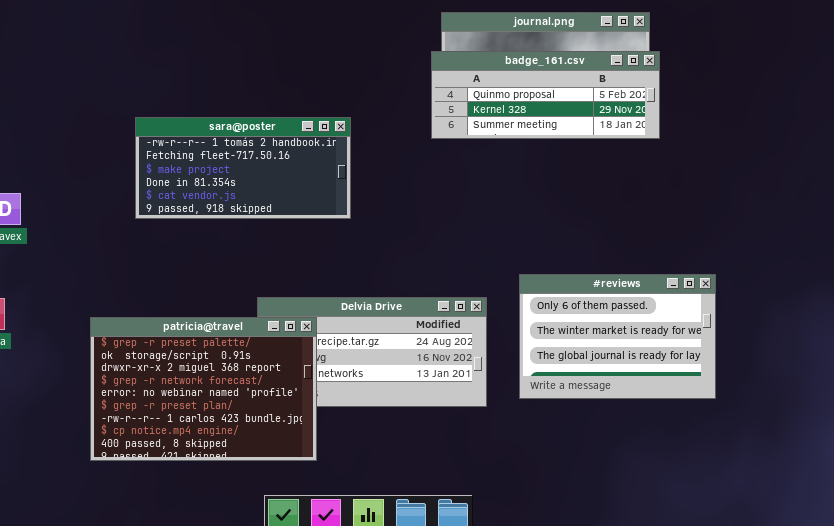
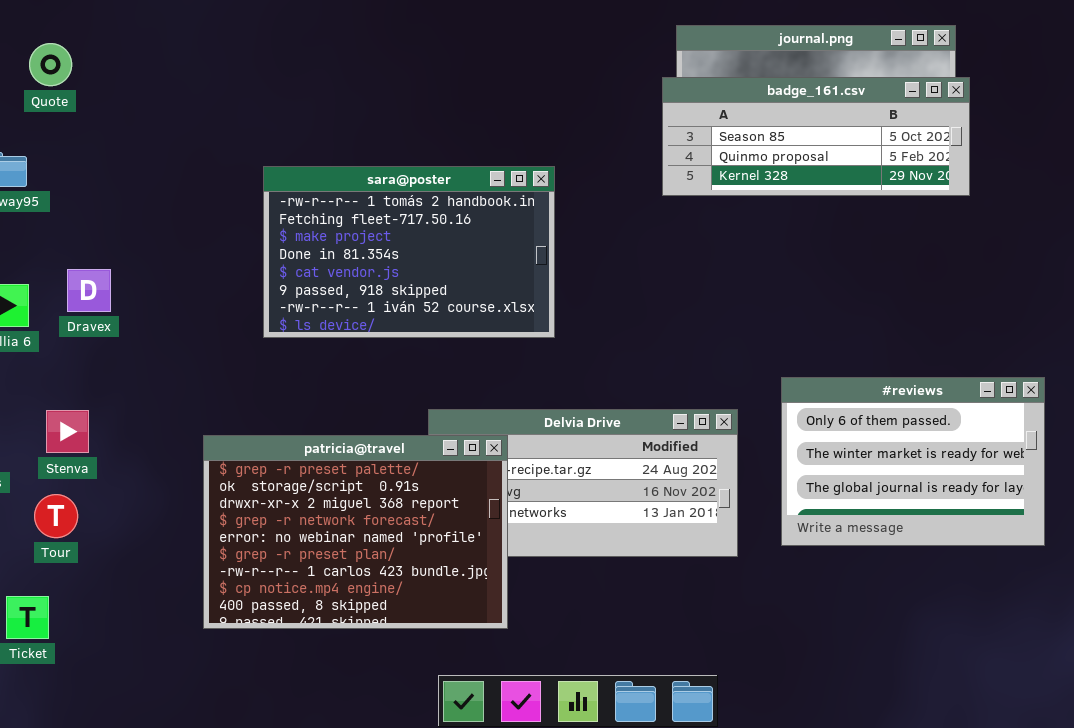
badge_161.csv: [431,51,660,139] -> [662,77,970,196], scrolled up 1 row
sara@poster: [135,117,351,219] -> [263,166,555,338], resized

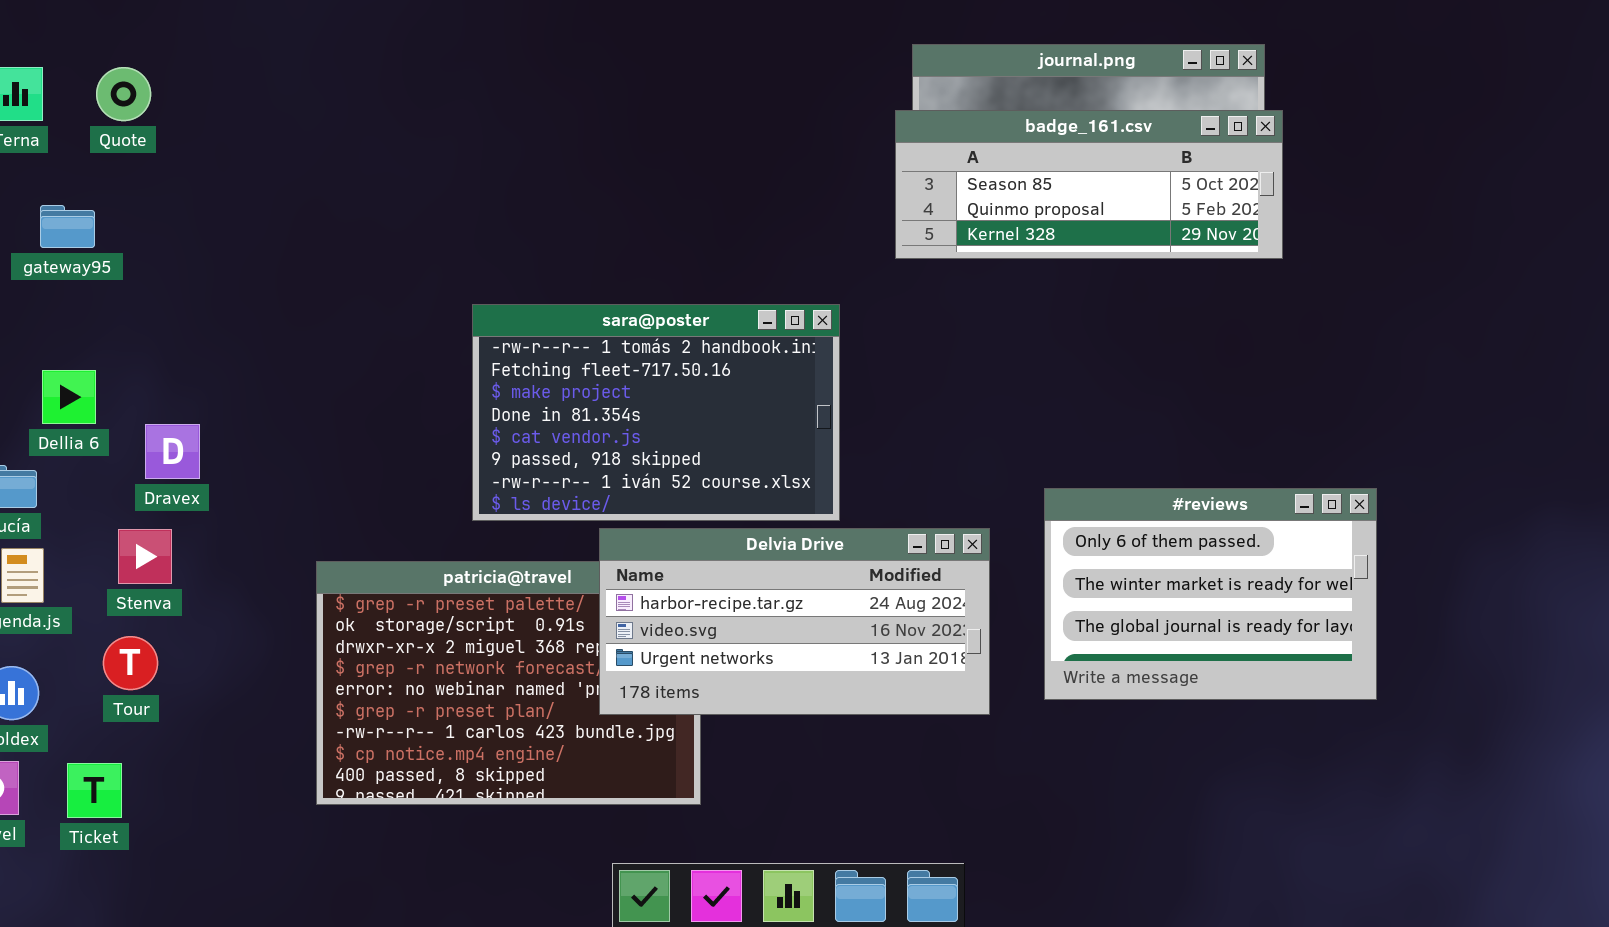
sara@poster: [263,166,555,338] -> [472,304,840,521], moved
Dravex: [67,269,111,312] -> [145,424,200,479], moved
Delvia Drive: [428,409,738,557] -> [599,528,990,715], raised

